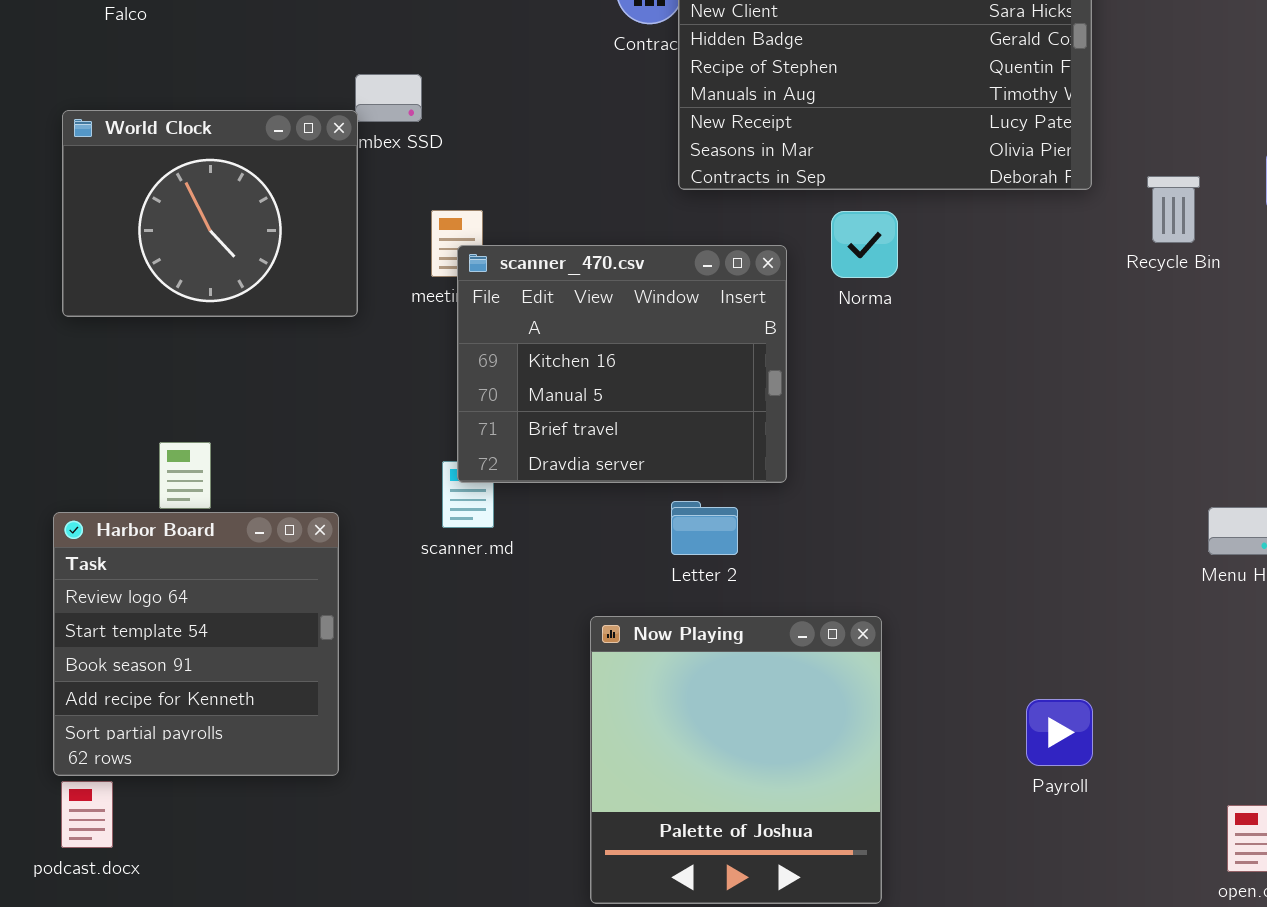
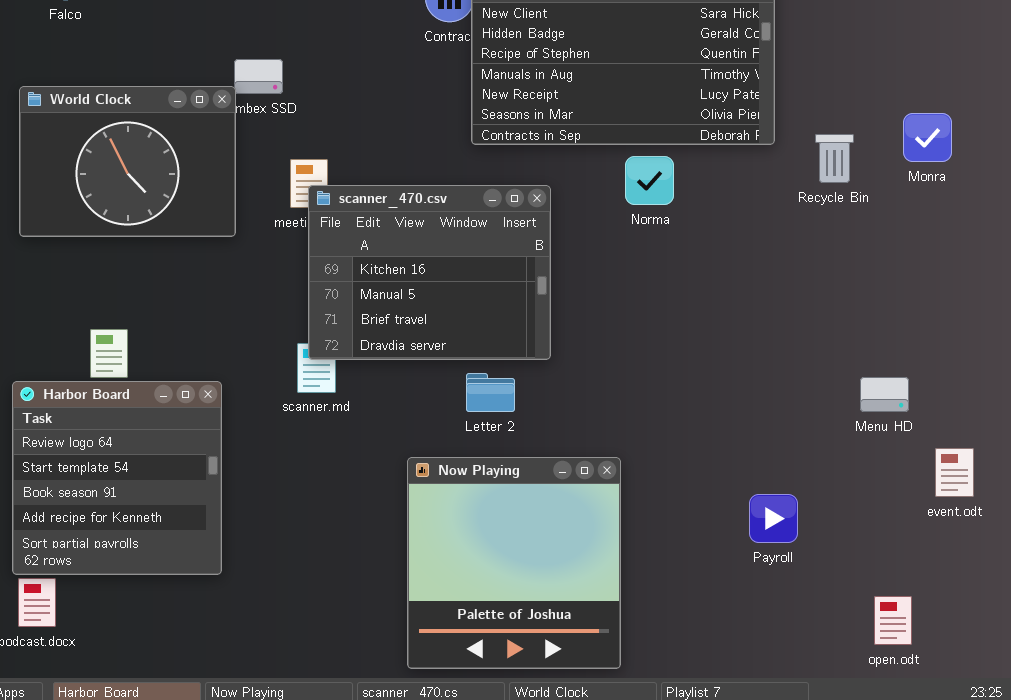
Norma: [831,211,898,278] -> [625,156,674,205], moved
Payroll: [1026,699,1093,766] -> [749,494,798,543], moved

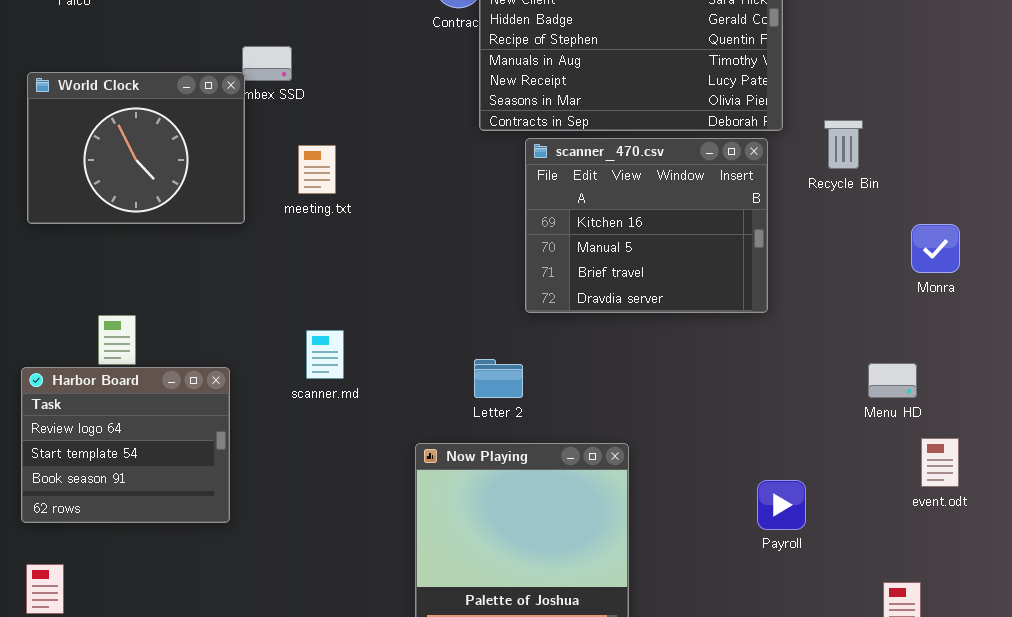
Monra: [903,113,952,162] -> [911,224,960,273], moved
scanner_470.csv: [308,185,551,360] -> [525,138,768,313], moved
Harbor Board: [12,381,222,575] -> [21,367,230,523], resized
event.odt: [935,448,974,497] -> [921,438,959,487], moved

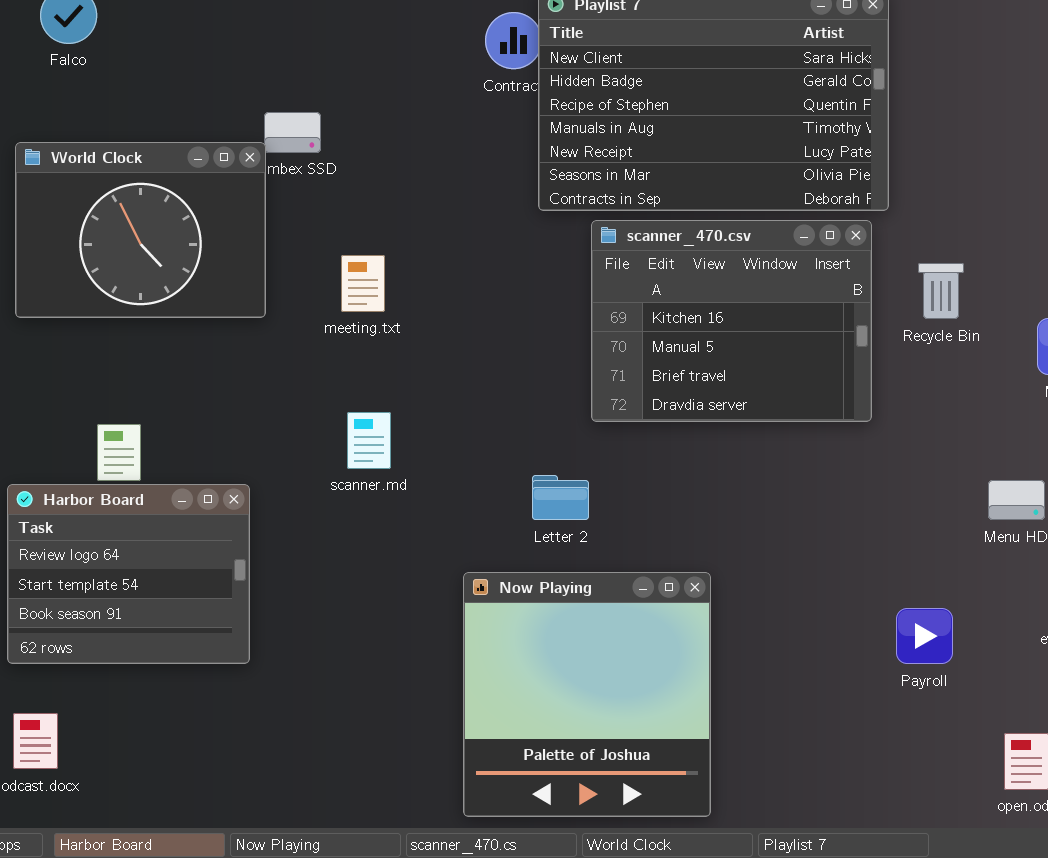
Recycle Bin: [824,120,863,169] -> [918,263,964,319], moved
meeting.txt: [298,145,336,194] -> [341,255,385,312], moved
scanner.md: [306,330,344,379] -> [347,412,391,469], moved
Payroll: [757,480,806,530] -> [896,608,953,664], moved

